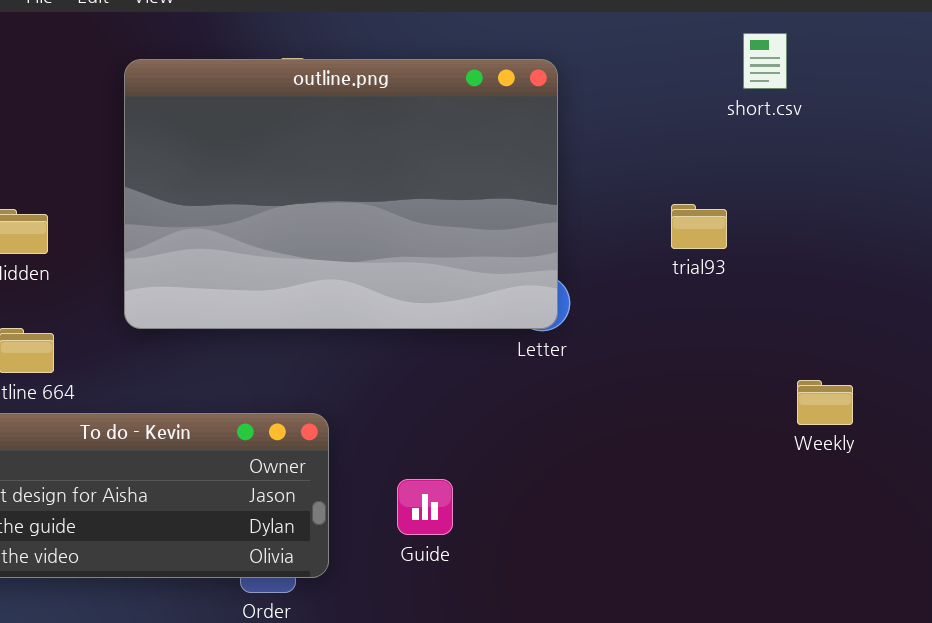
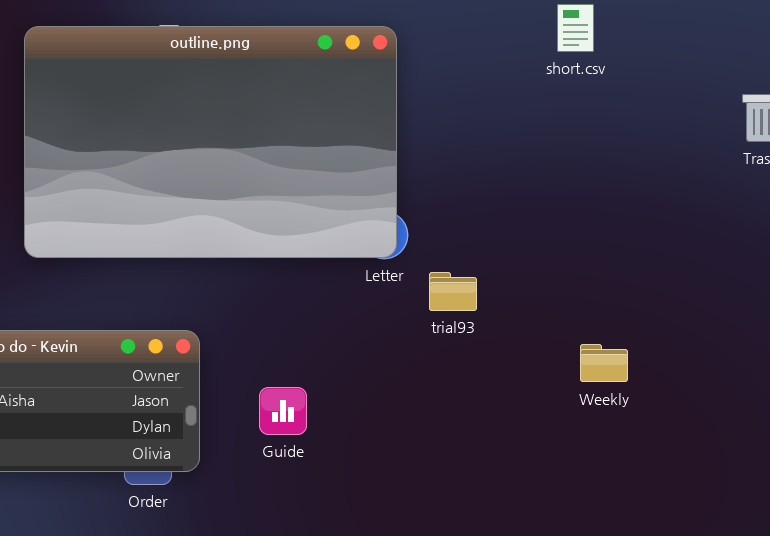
trial93: [671,204,727,249] -> [429,272,477,311], moved
Weekly: [797,380,853,425] -> [580,344,628,382], moved

